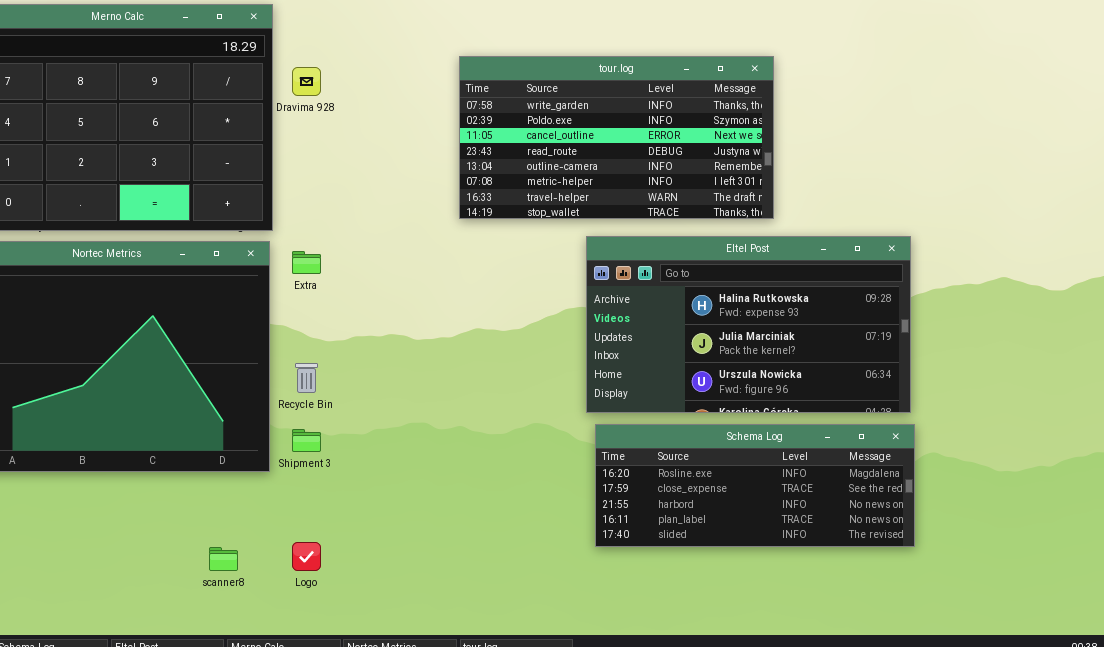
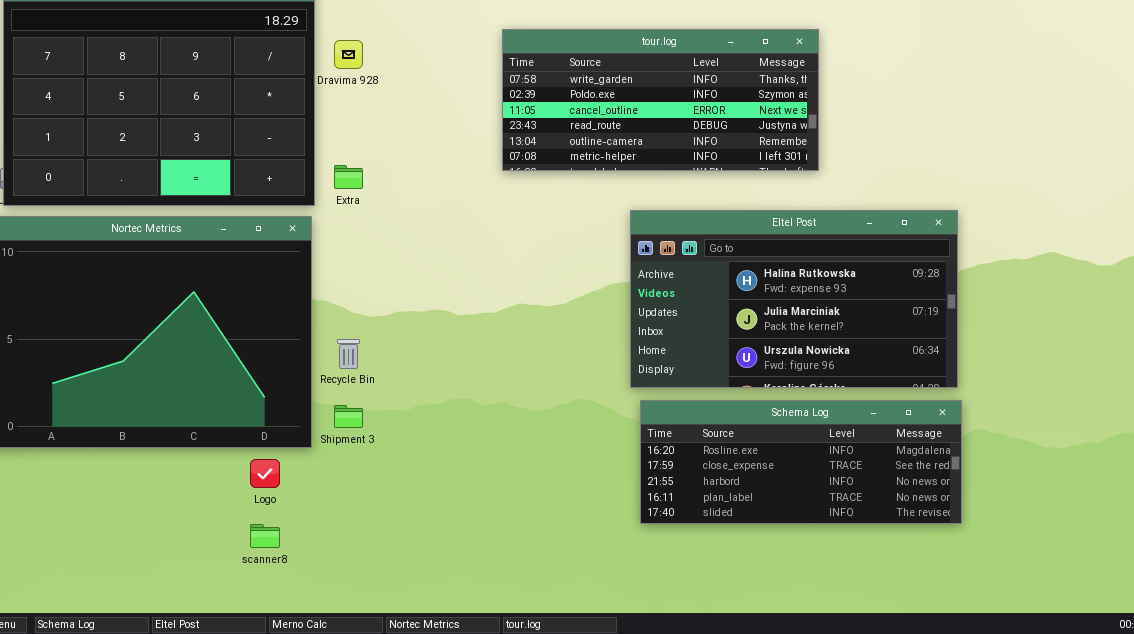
tour.log: [459,56,774,219] -> [502,29,819,171], resized
Extra: [292,251,321,274] -> [334,165,363,189], moved
Logo: [292,542,321,571] -> [250,459,280,488], moved

